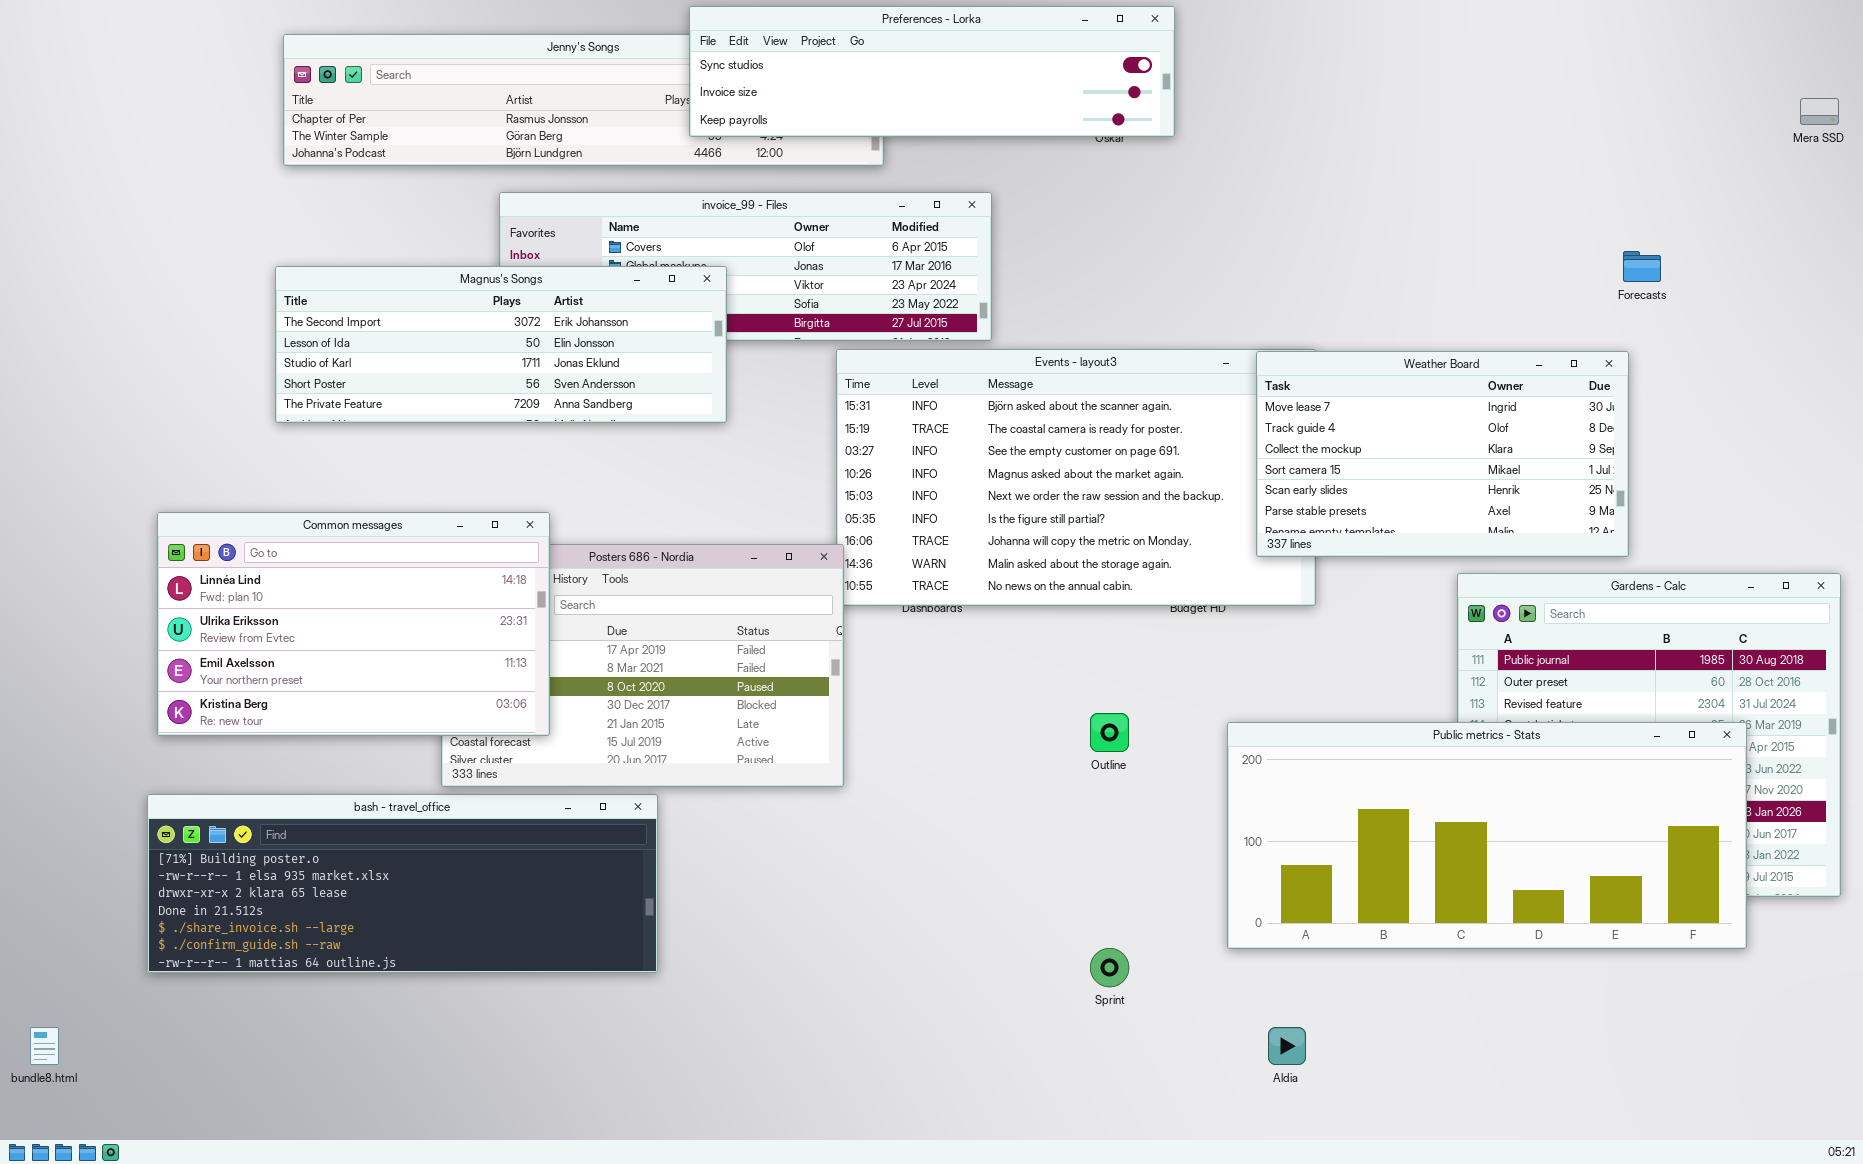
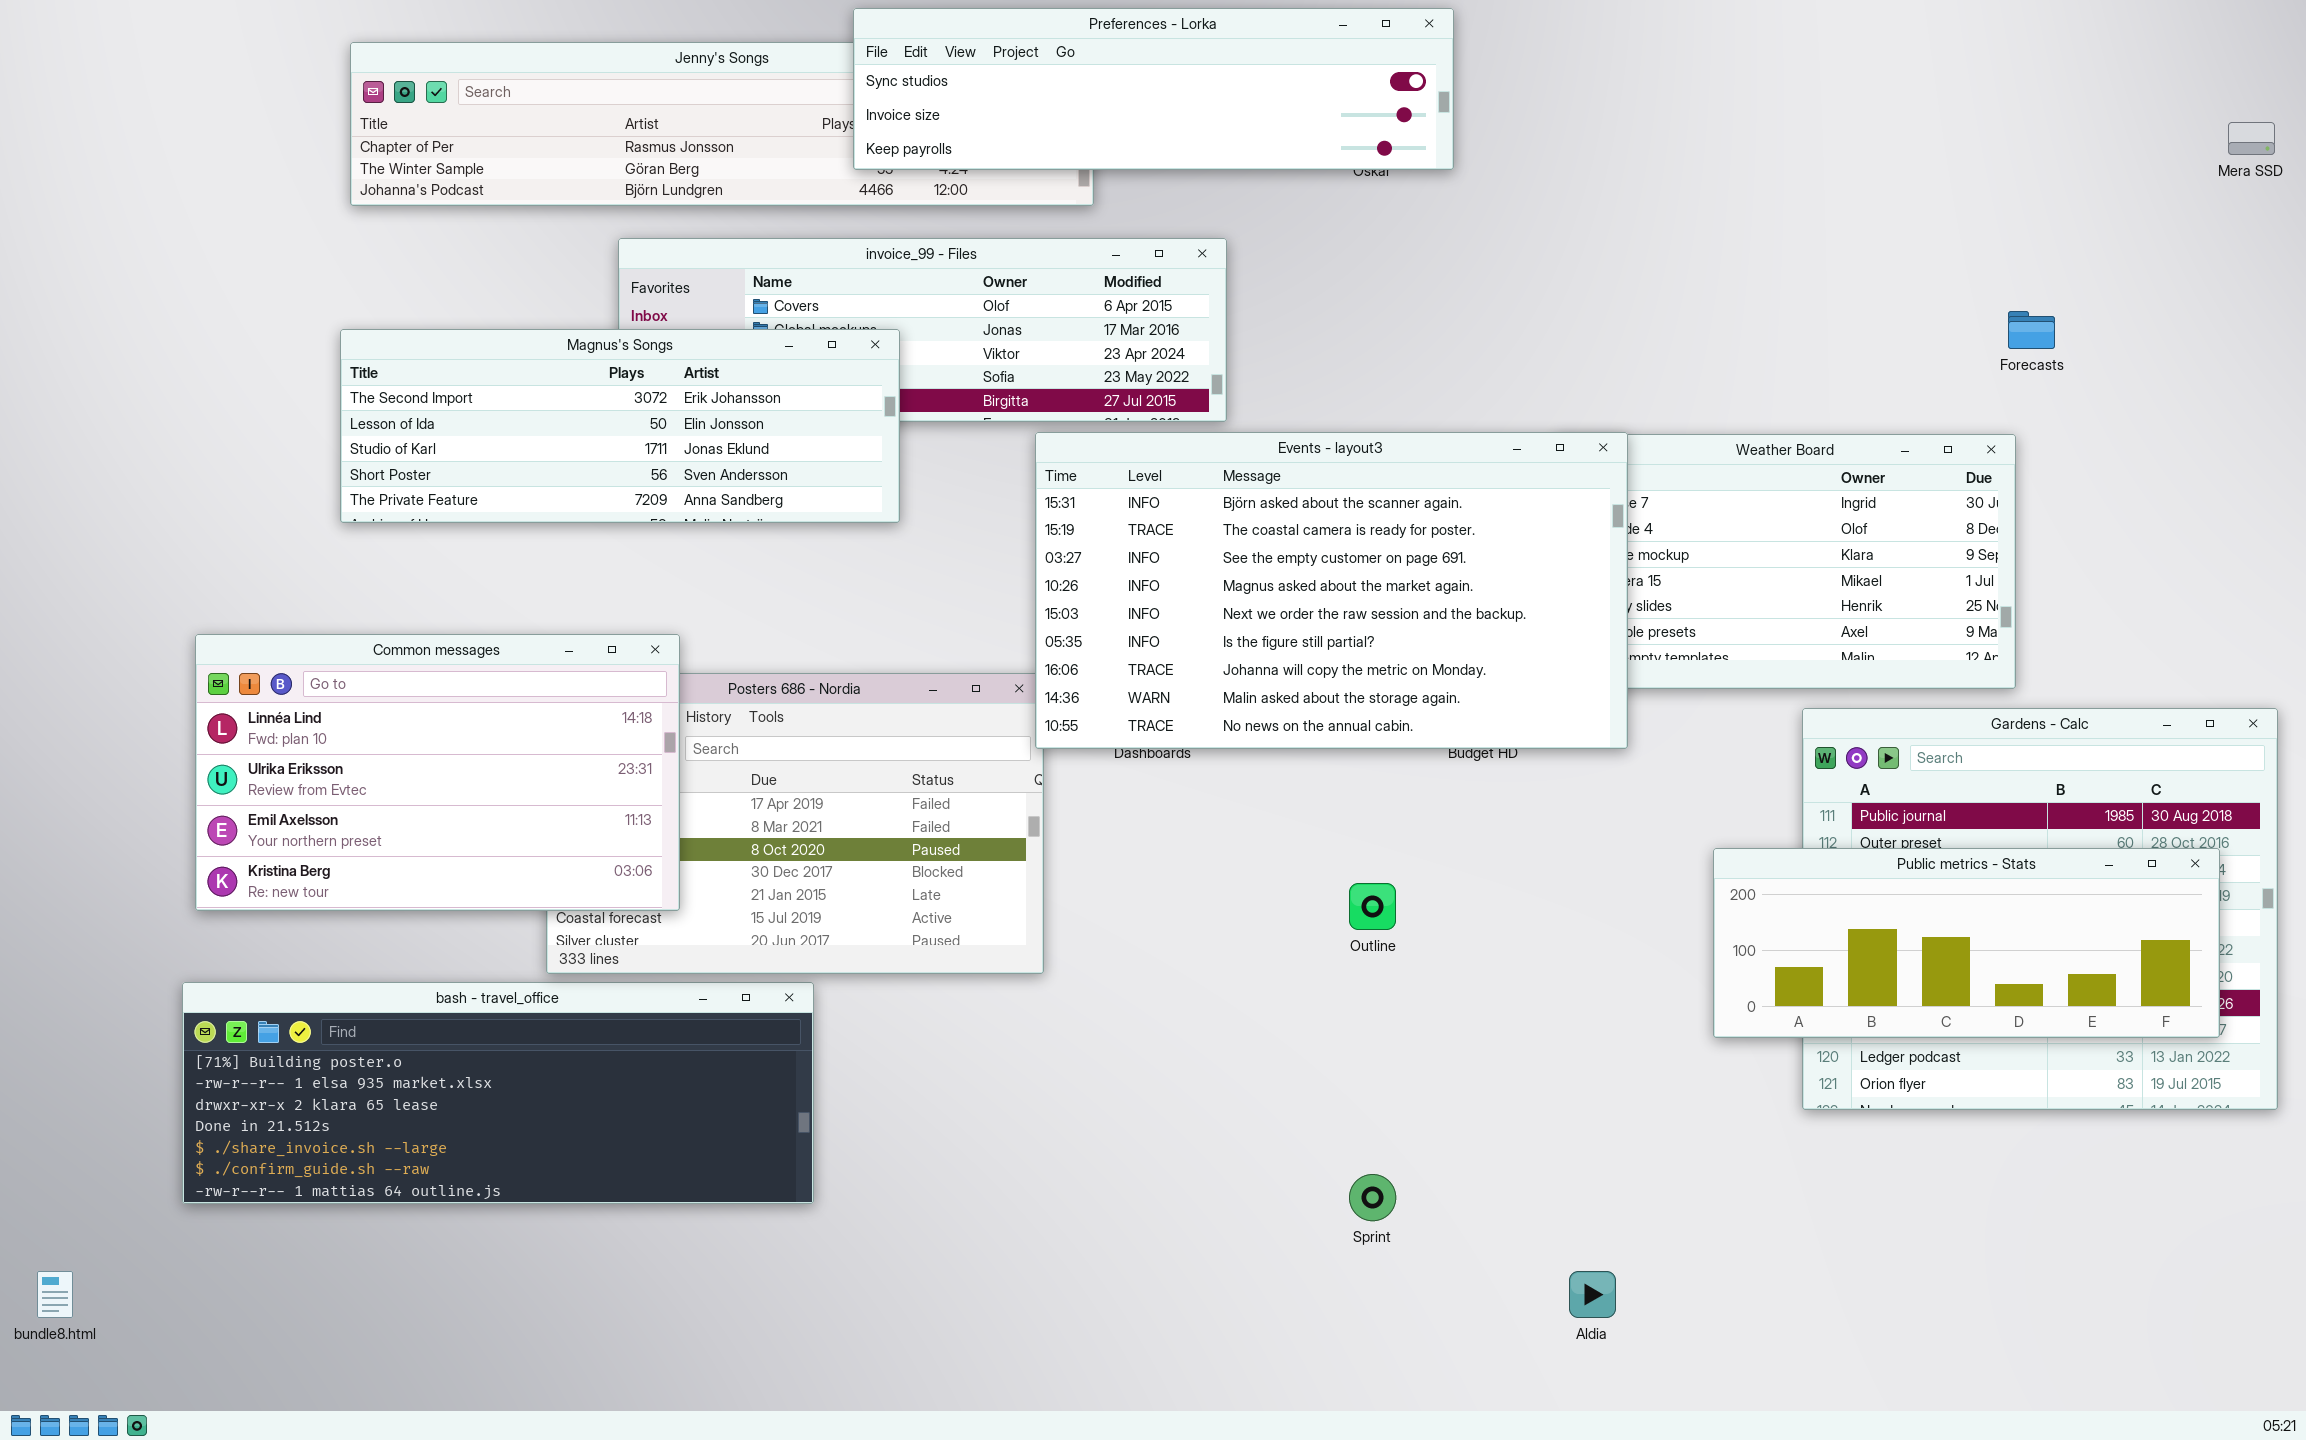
Events - layout3: [836,349,1316,606] -> [1035,432,1628,749], raised
Public metrics - Stats: [1227,722,1747,949] -> [1713,848,2220,1038], moved, resized

